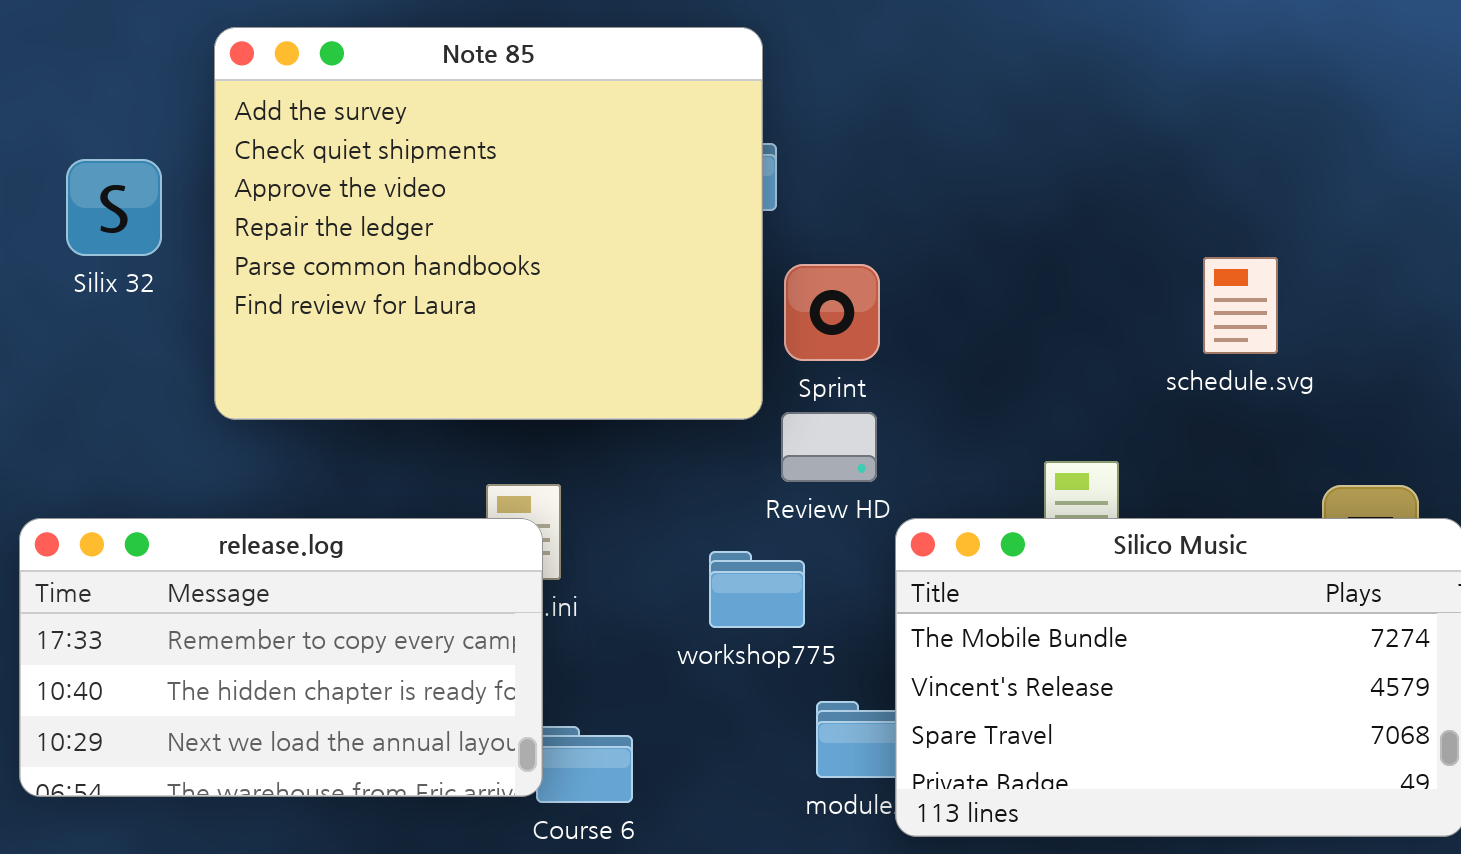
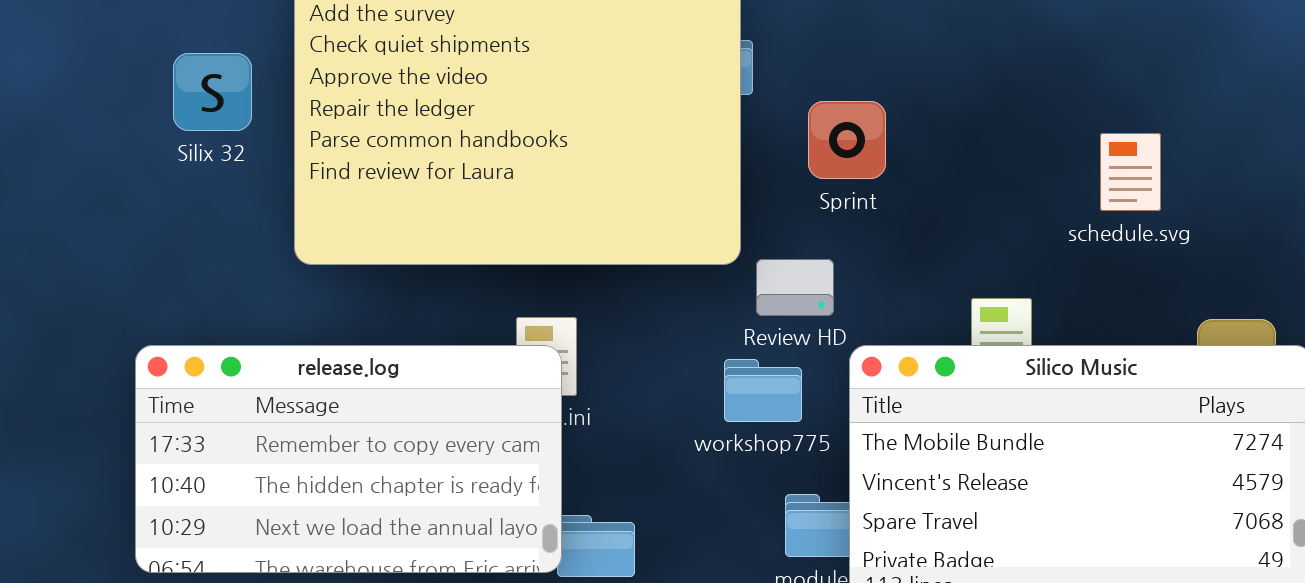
Sprint: [784,264,880,361] -> [808,101,886,179], moved
workshop775: [709,551,805,628] -> [724,359,802,422], moved

